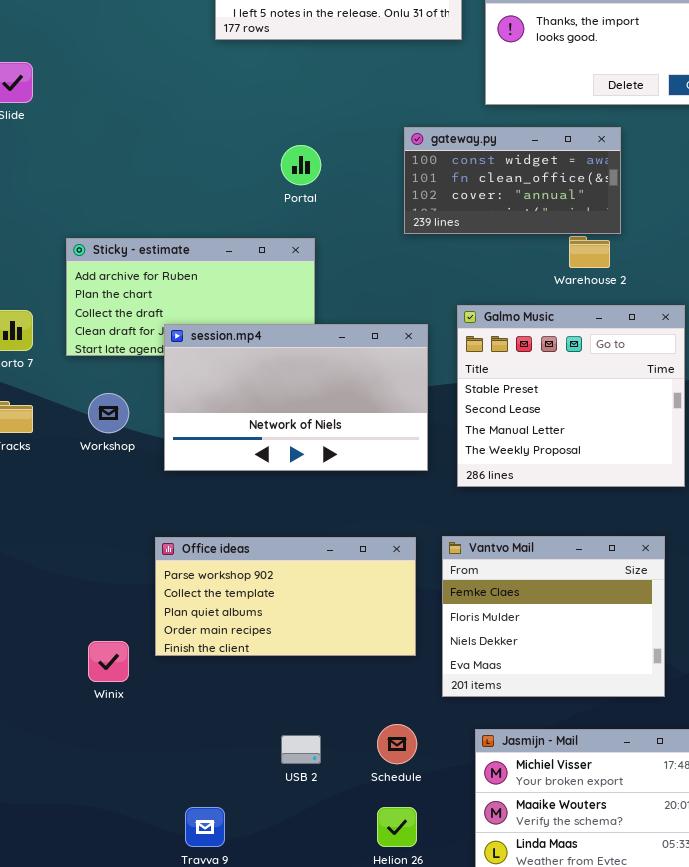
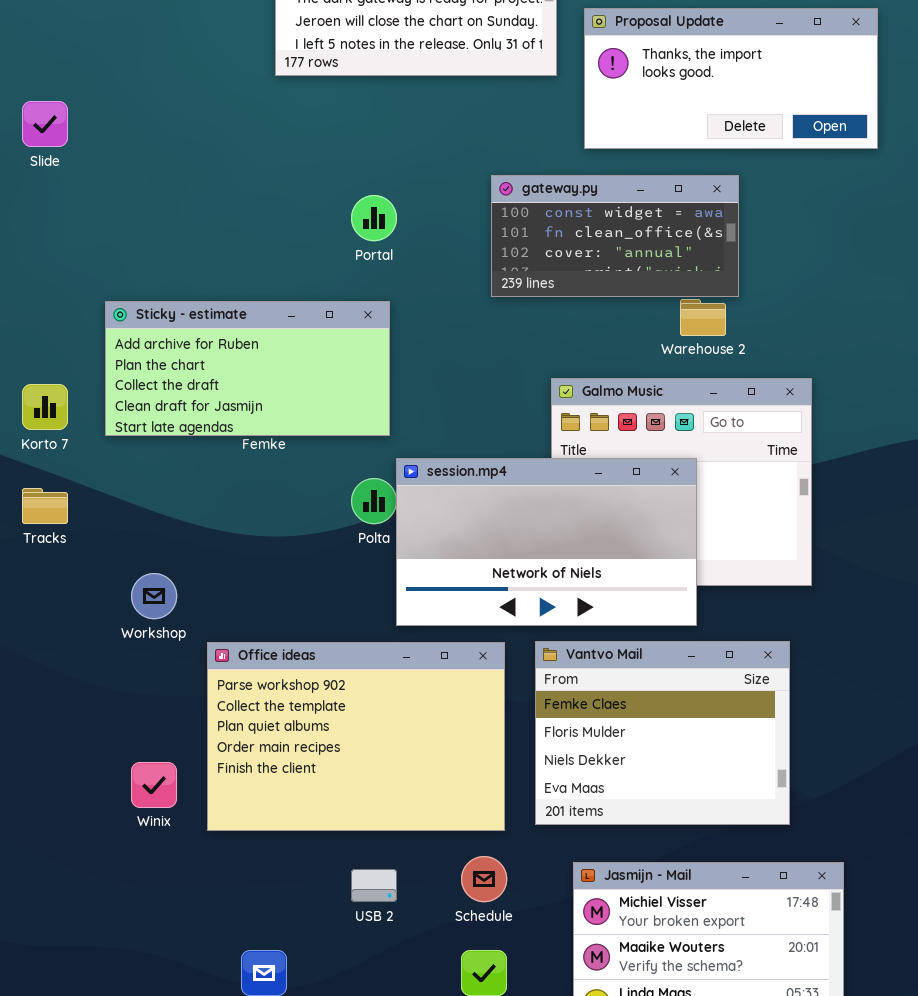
session.mp4: [164,324,428,471] -> [396,458,697,626], moved
Workshop: [88,393,129,433] -> [131,573,177,619], moved
Office ideas: [155,537,416,656] -> [207,642,505,831], resized

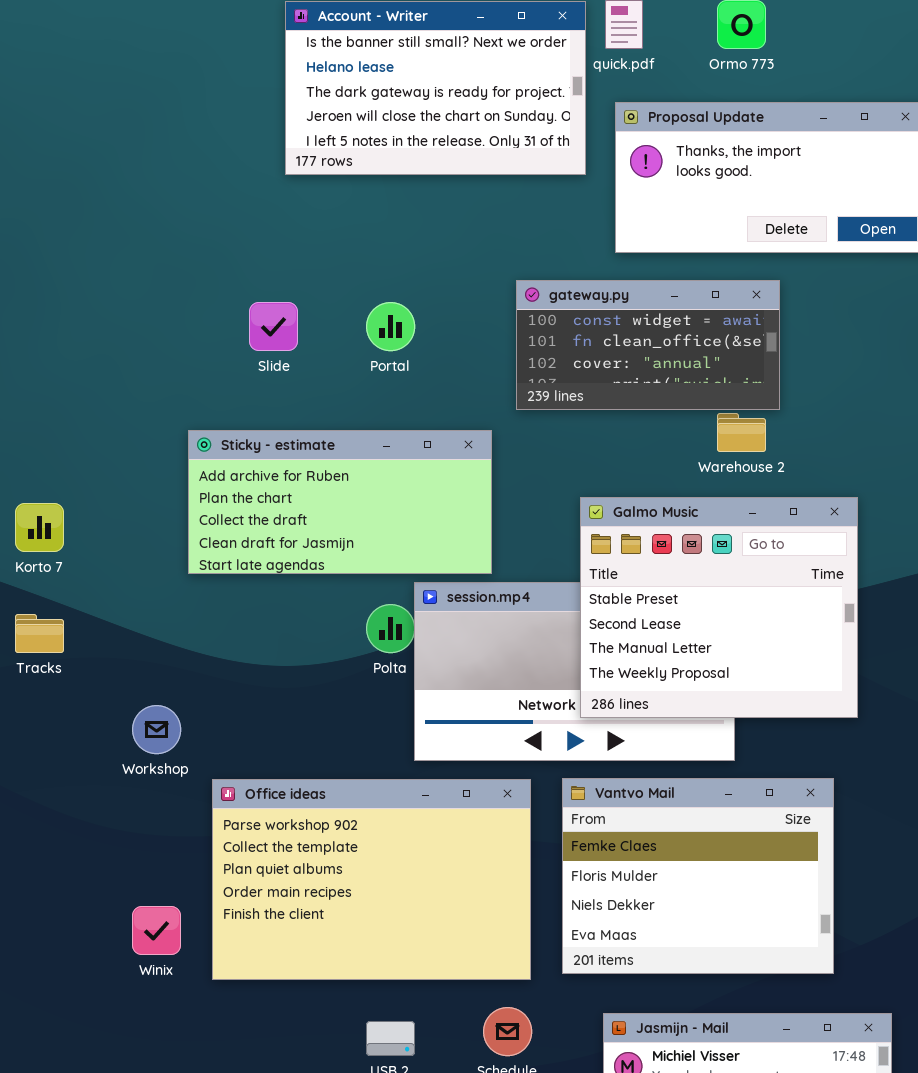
Slide: [22,101,68,147] -> [249,302,298,351], moved
Sticky - estimate: [105,301,390,436] -> [188,430,492,574], moved
Galmo Music: [551,378,812,586] -> [580,497,858,718], raised

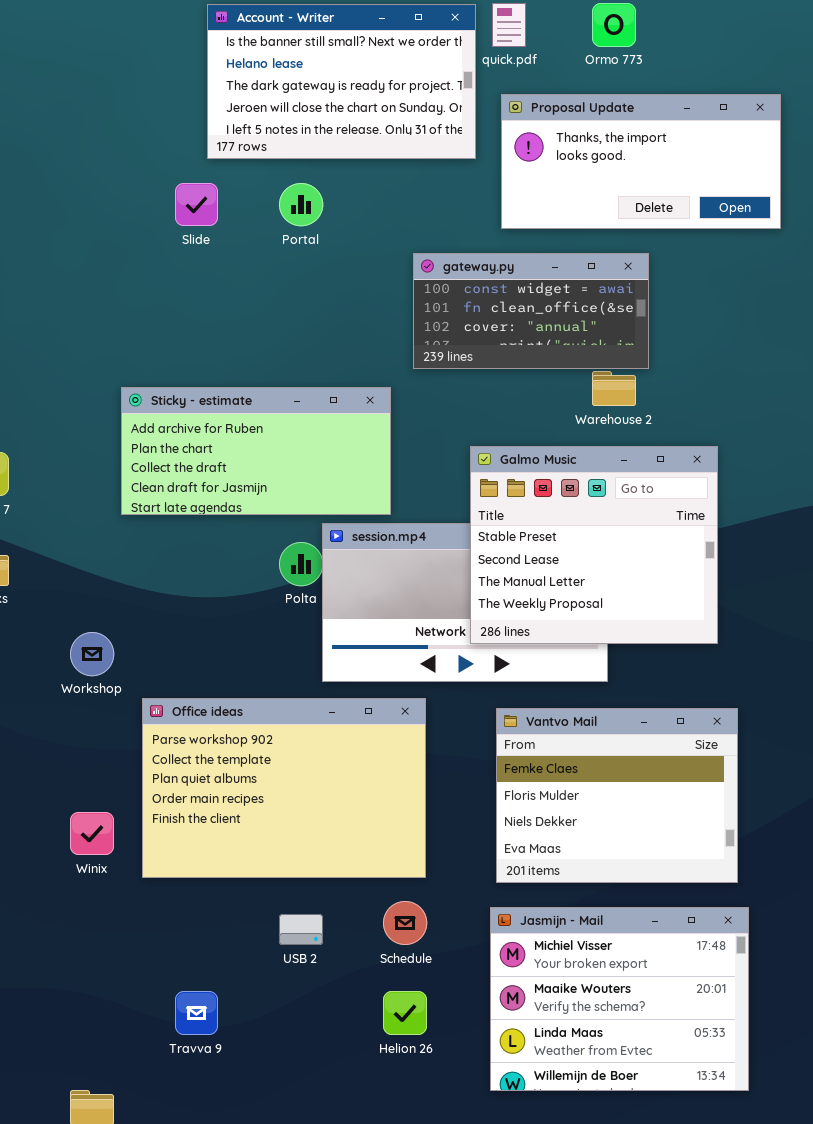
Slide: [249,302,298,351] -> [175,183,218,226], moved
Portal: [366,302,415,351] -> [279,183,323,226], moved
Vantvo Mail: [562,778,834,974] -> [496,708,738,883], moved

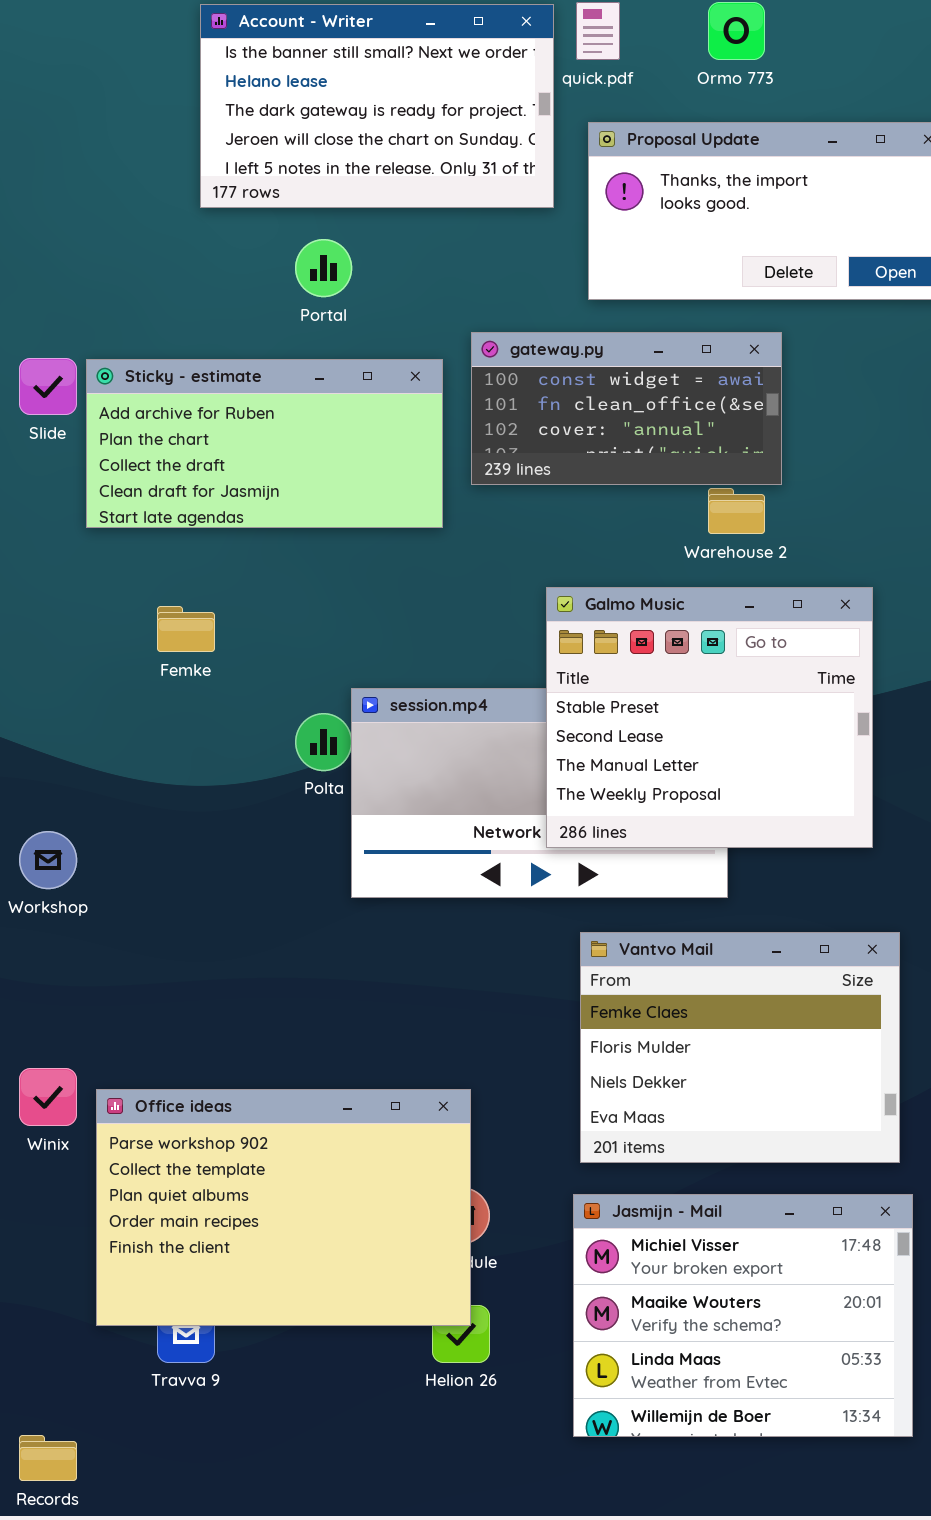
Slide: [175,183,218,226] -> [19,358,77,415], moved
Sticky - estimate: [121,387,391,515] -> [86,359,443,528], moved
Office ideas: [142,698,426,878] -> [96,1089,471,1326], moved

